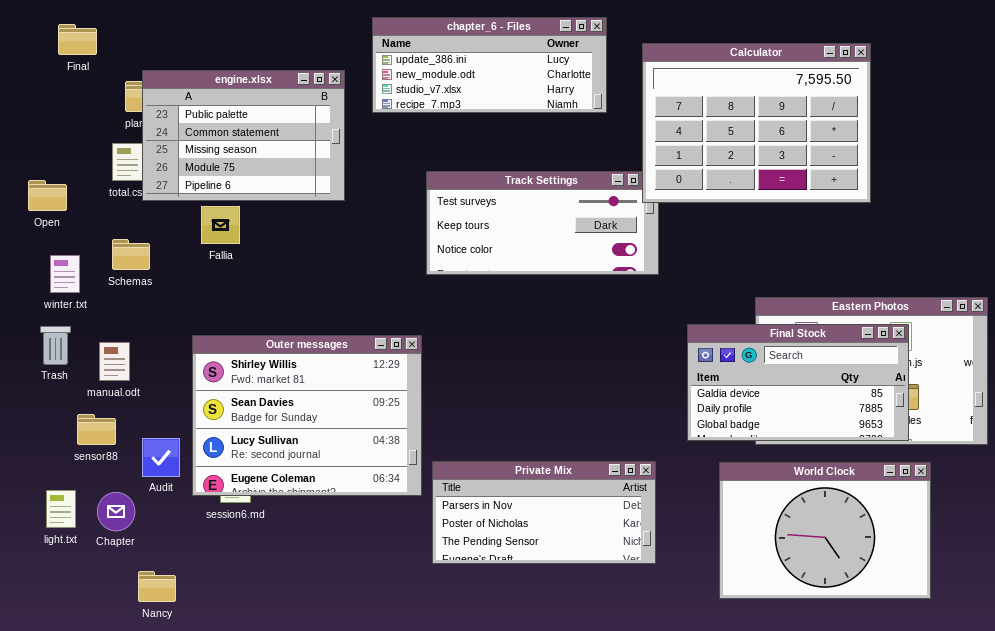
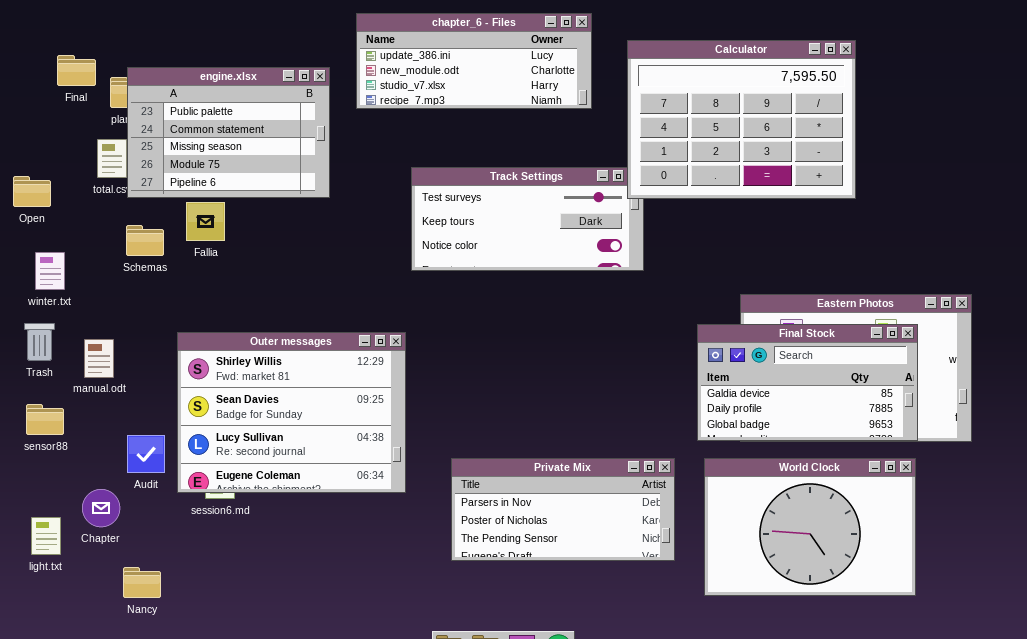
Final: [58,24,97,55] -> [57,55,96,86], moved
Schemas: [112,239,150,270] -> [126,225,164,256], moved
Final Stock: [687,324,909,441] -> [697,324,918,441], moved
sensor88: [77,414,116,445] -> [26,404,64,435], moved
Private Mix: [432,461,656,564] -> [451,458,675,561], moved
light.txt: [46,490,76,528] -> [31,517,61,555], moved

